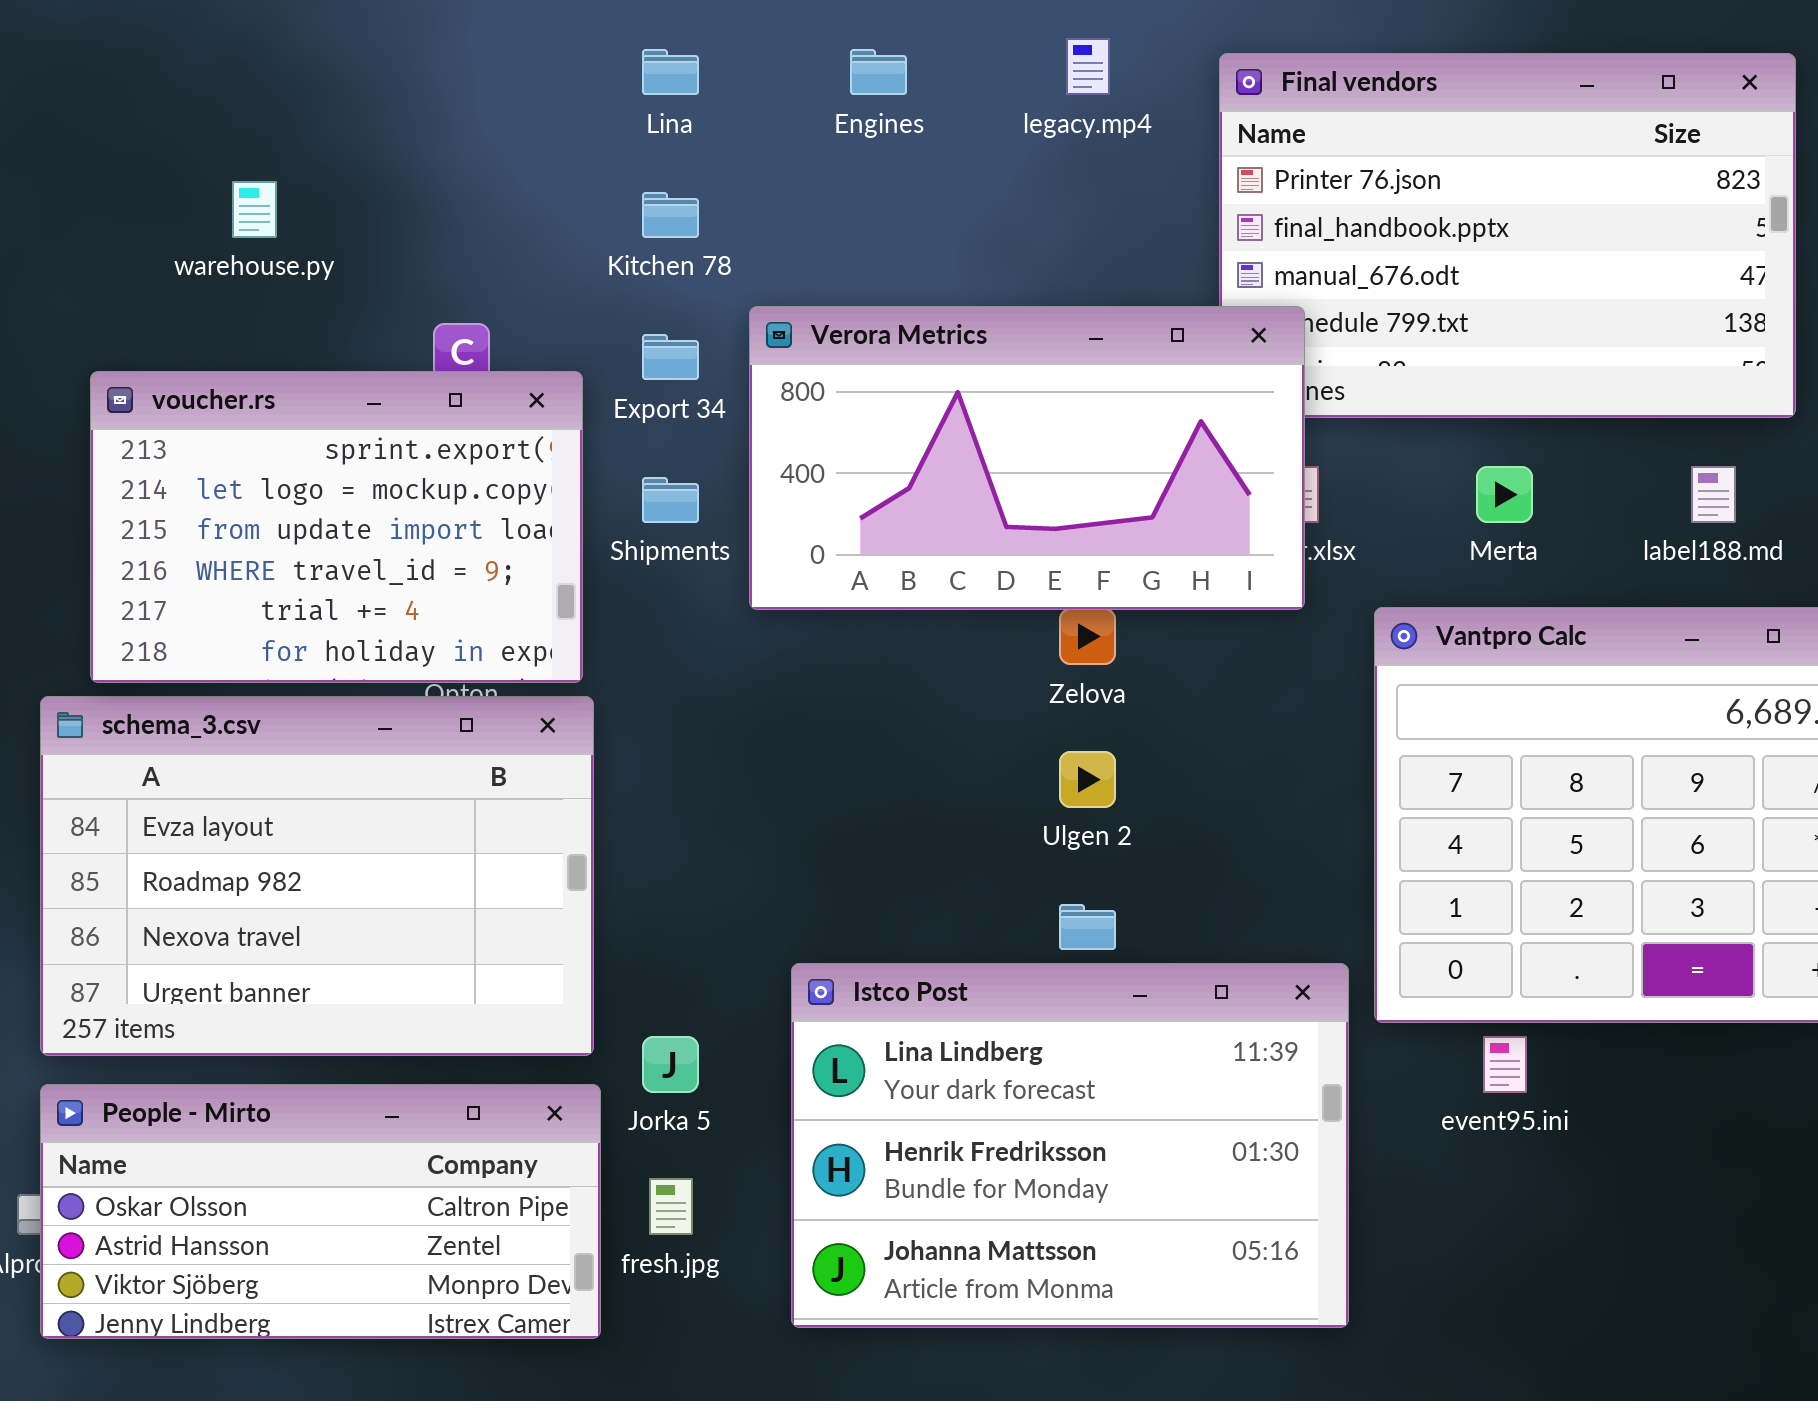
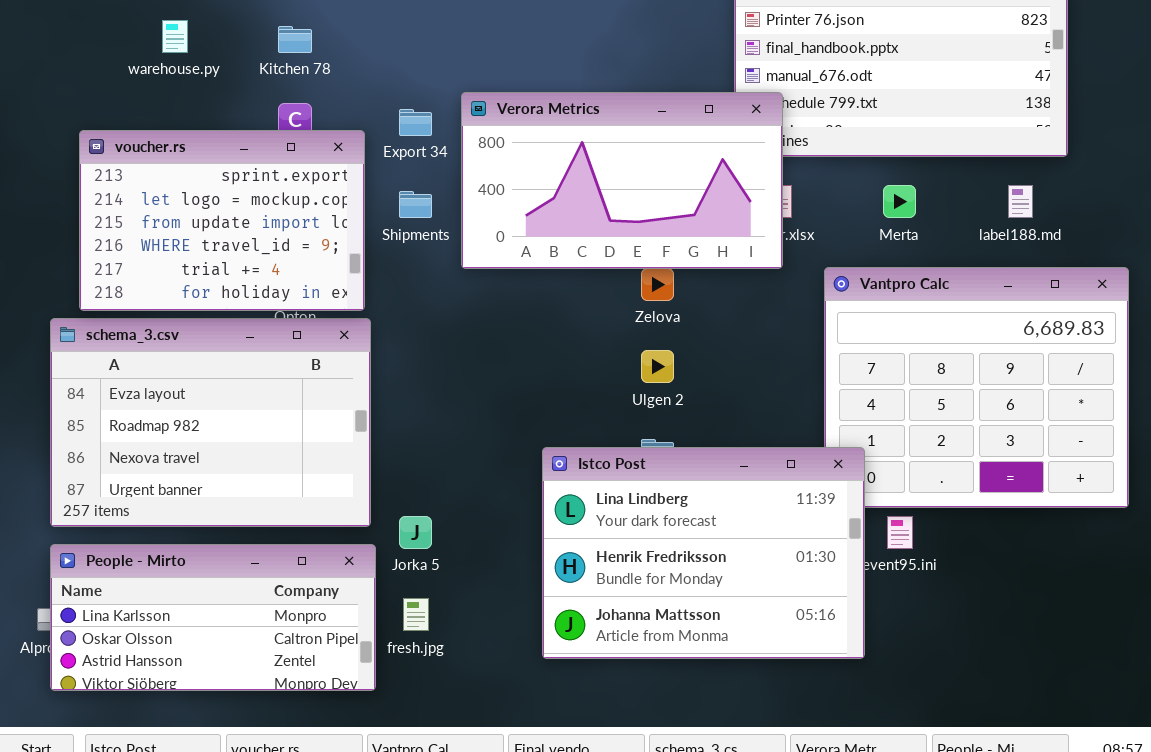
Kitchen 78: [642,192,699,238] -> [278,26,312,53], moved
Istco Post: [791,963,1349,1328] -> [542,447,865,659], moved
People - Mirto: [40,1084,601,1339] -> [50,544,376,691], scrolled up 1 row

